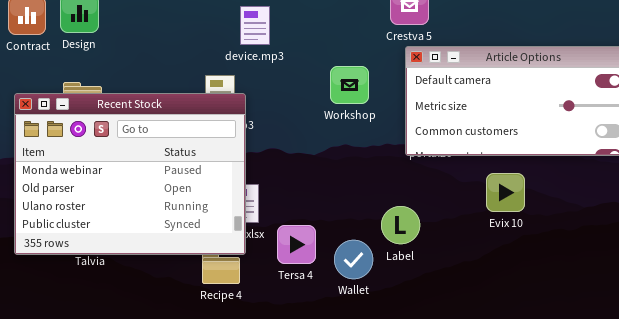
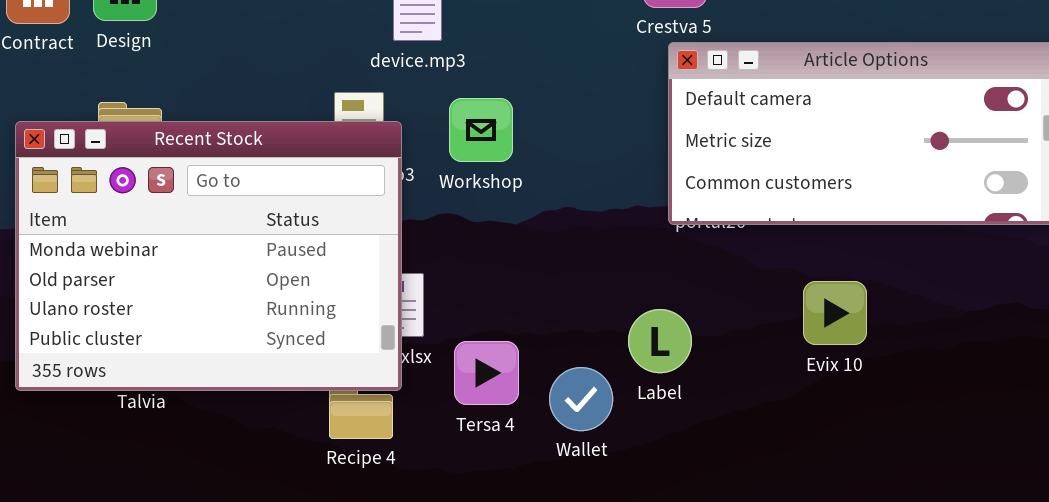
Workshop: [330,66,369,104] -> [449,98,513,162], moved
Evix 10: [486,173,525,212] -> [803,281,867,345], moved

